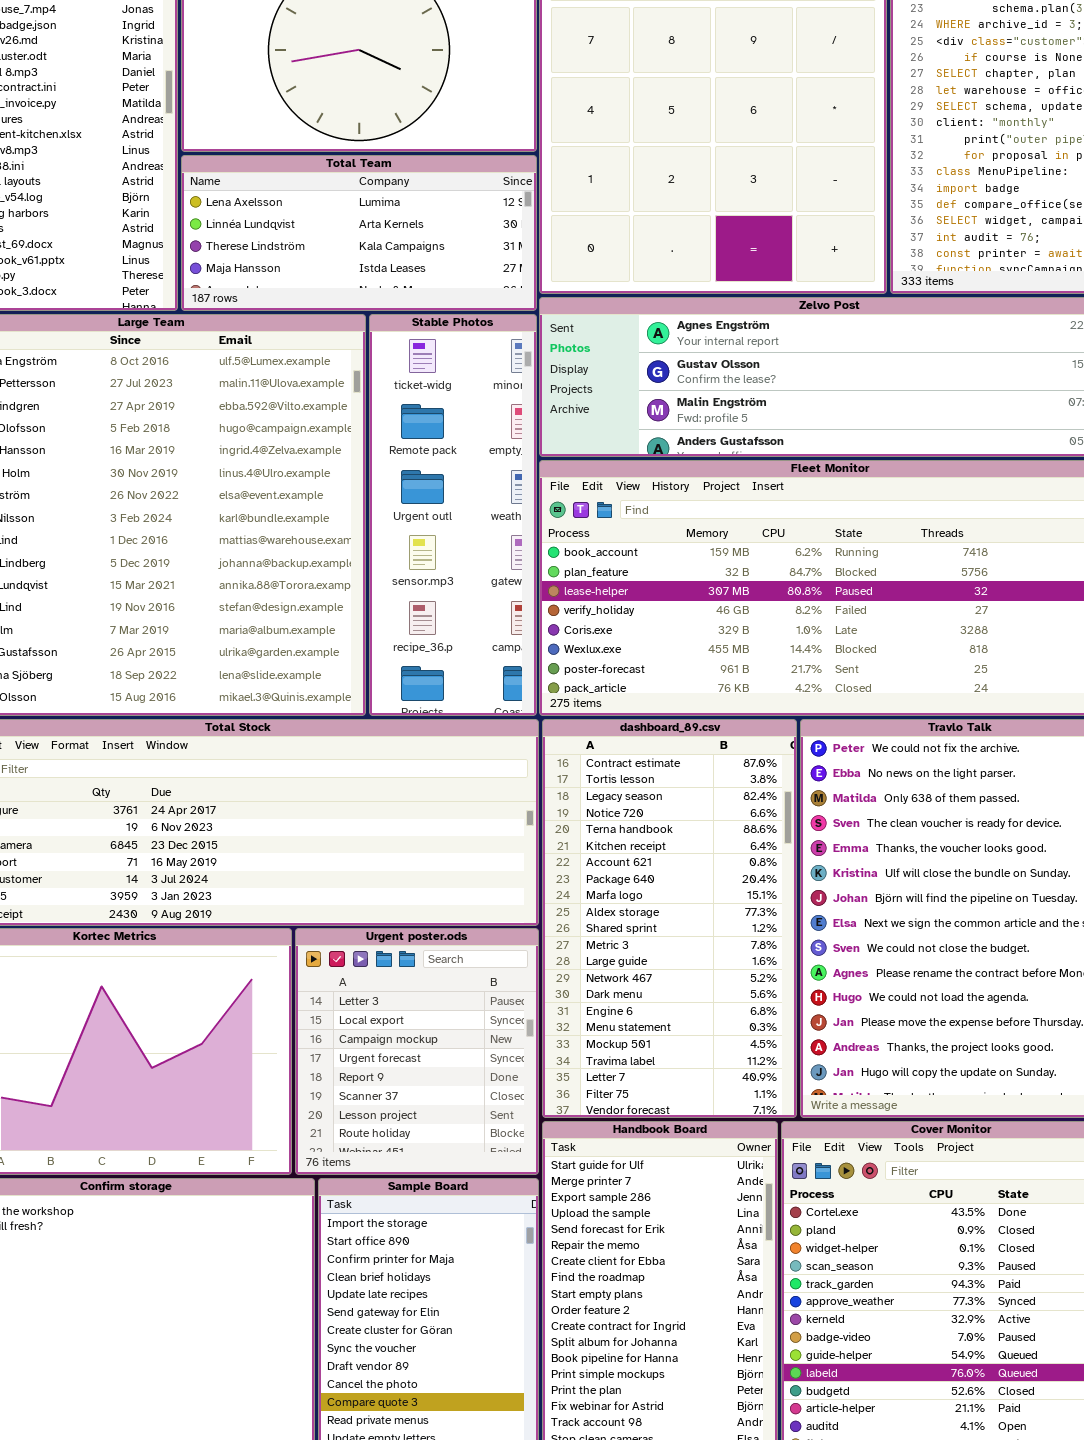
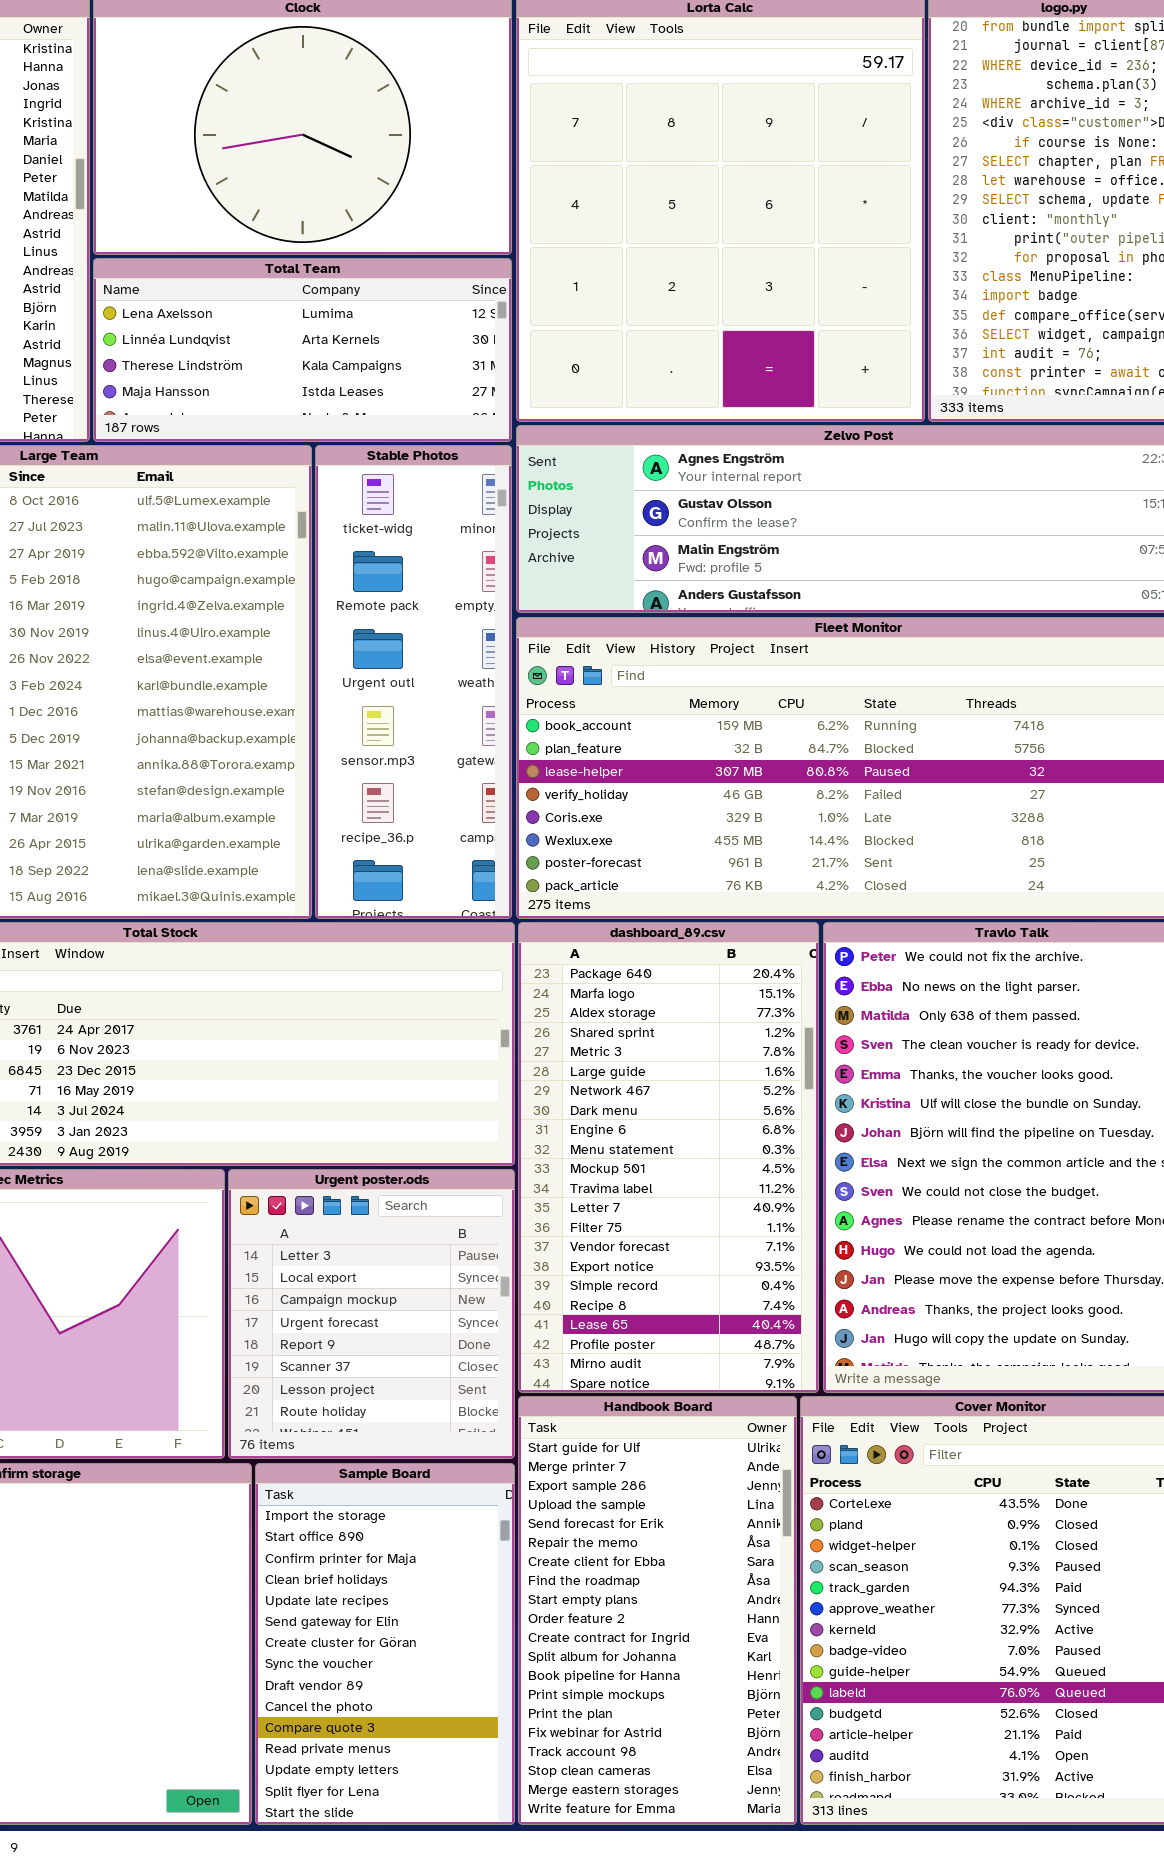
dashboard_89.csv: [542,719,797,1118] -> [518,922,819,1393], scrolled down 7 rows

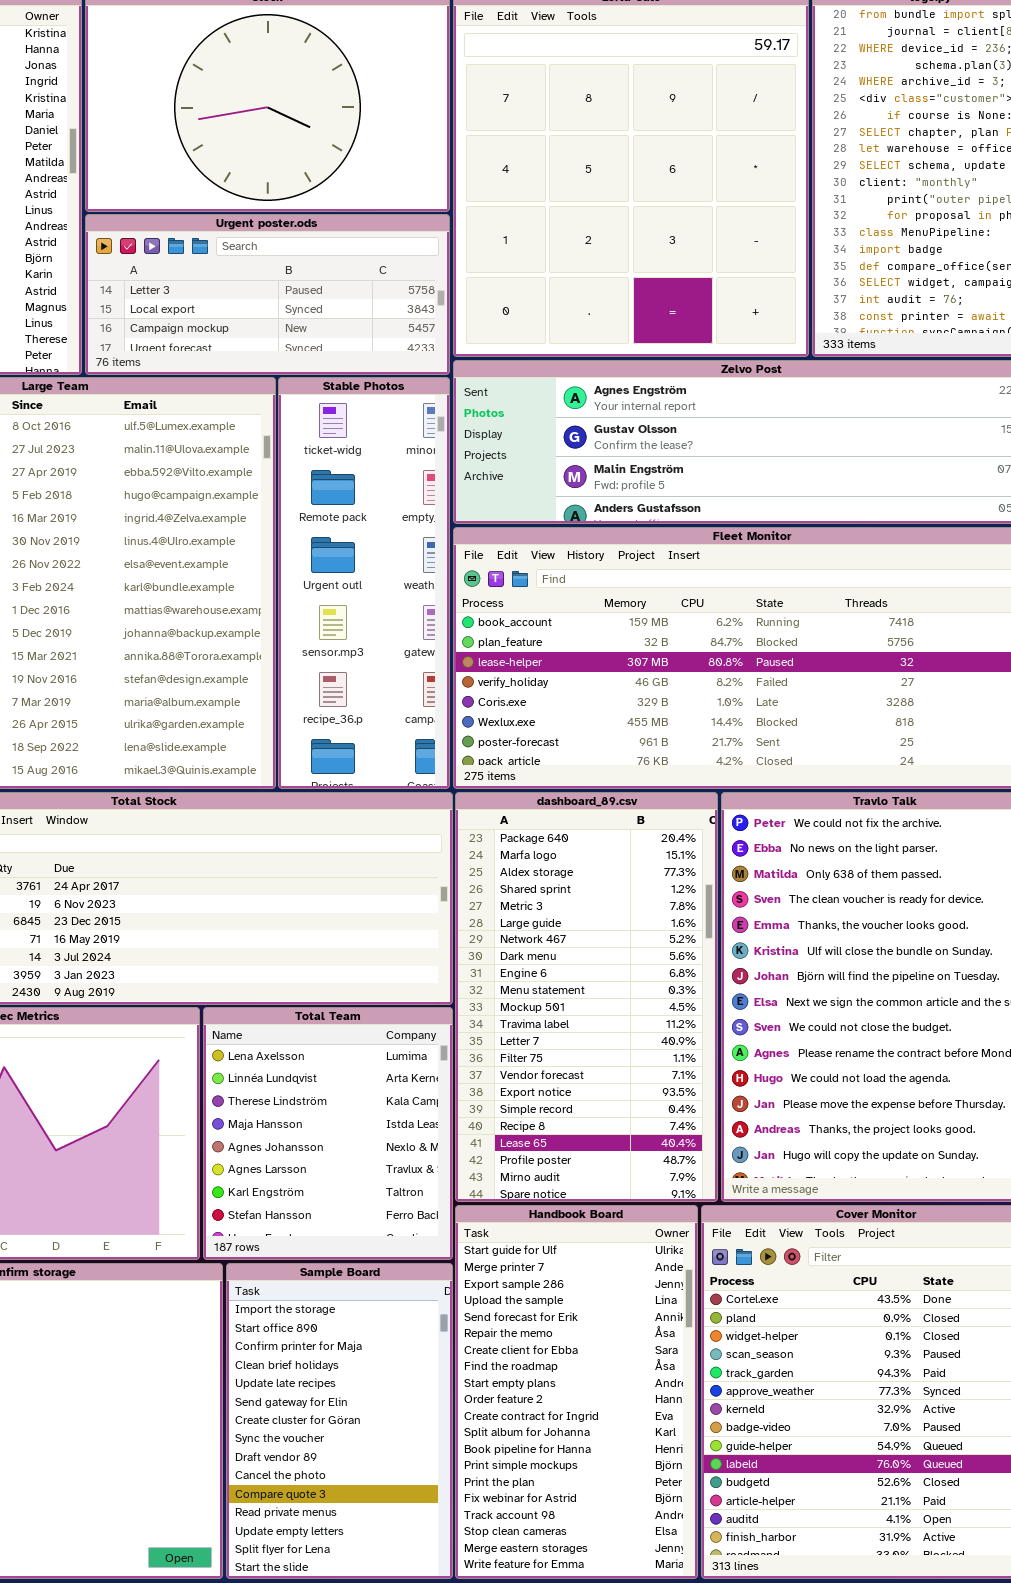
Total Team: [93,258,512,442] -> [203,1007,453,1260], moved, resized
Urgent poster.ods: [228,1169,515,1459] -> [85,214,450,375], moved, resized

